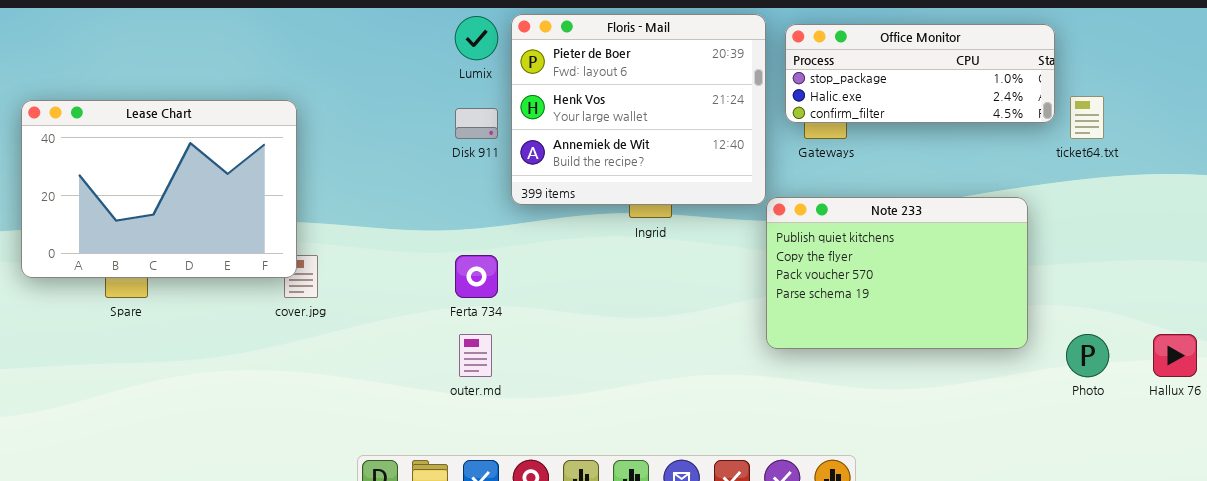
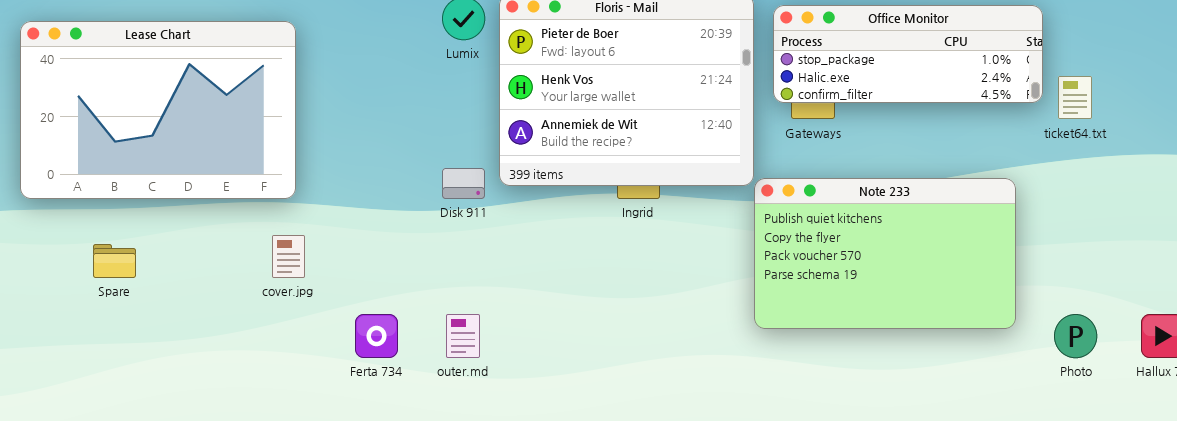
Lease Chart: [21,100,297,278] -> [20,21,296,199], moved
Disk 911: [455,108,498,139] -> [442,168,485,199], moved
Ferta 734: [455,255,498,298] -> [355,314,398,358], moved

